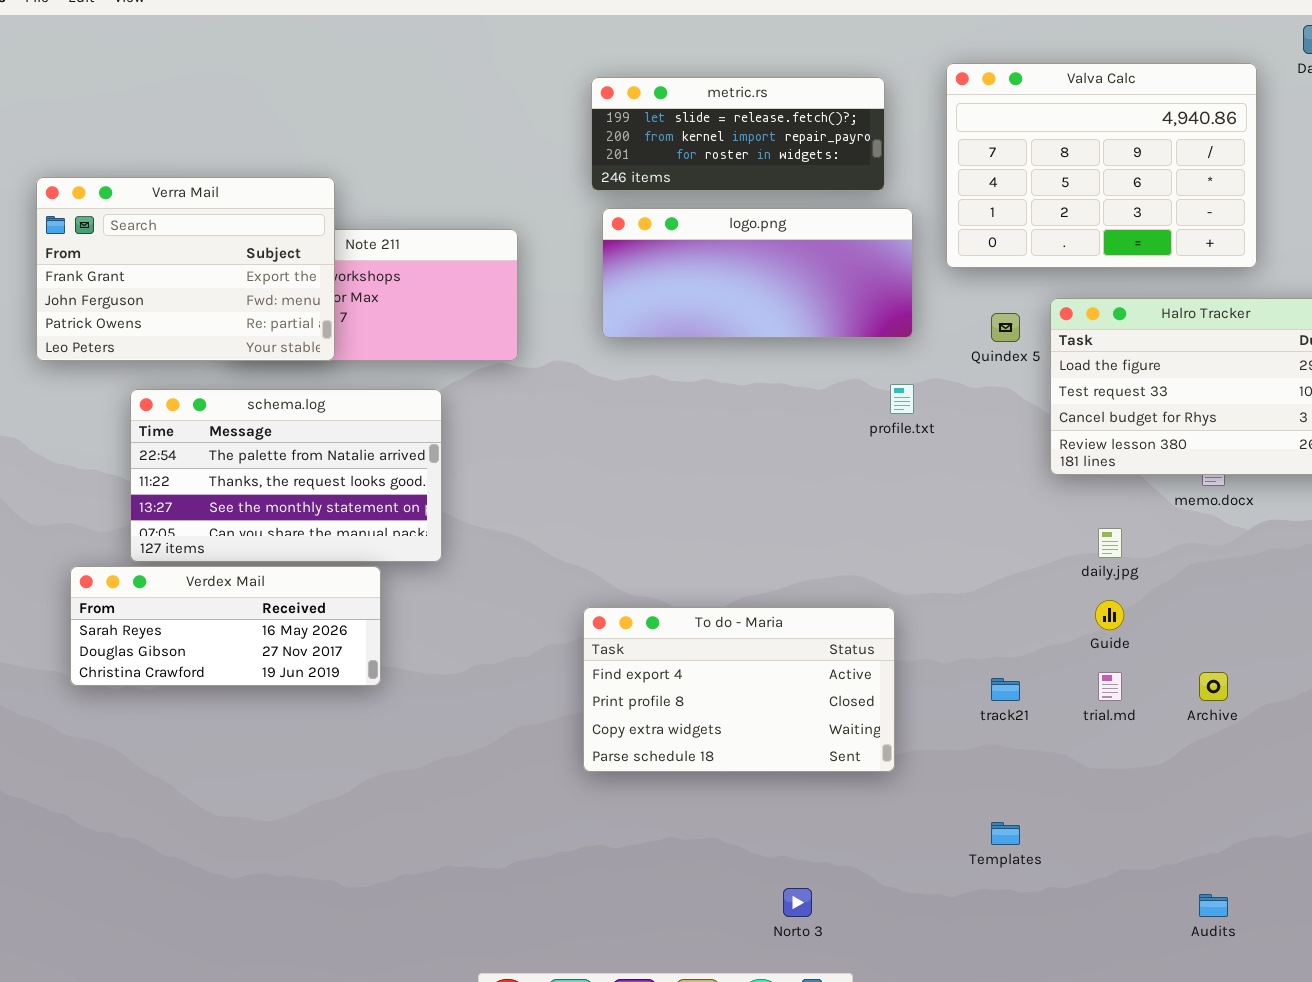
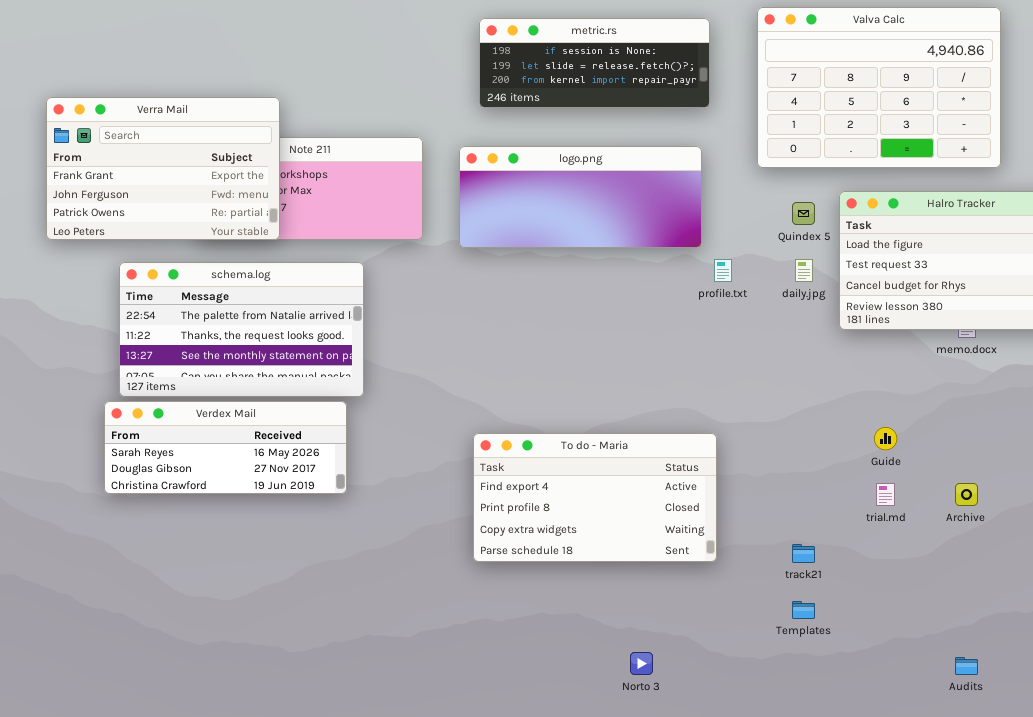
metric.rs: [591,77,885,191] -> [479,18,710,108], scrolled up 1 row
logo.png: [602,208,913,338] -> [459,146,702,248], moved
daily.jpg: [1098,528,1122,558] -> [795,259,813,282], moved
Verdex Mail: [70,566,381,686] -> [104,401,347,494], moved
track21: [991,678,1020,701] -> [792,544,815,563], moved

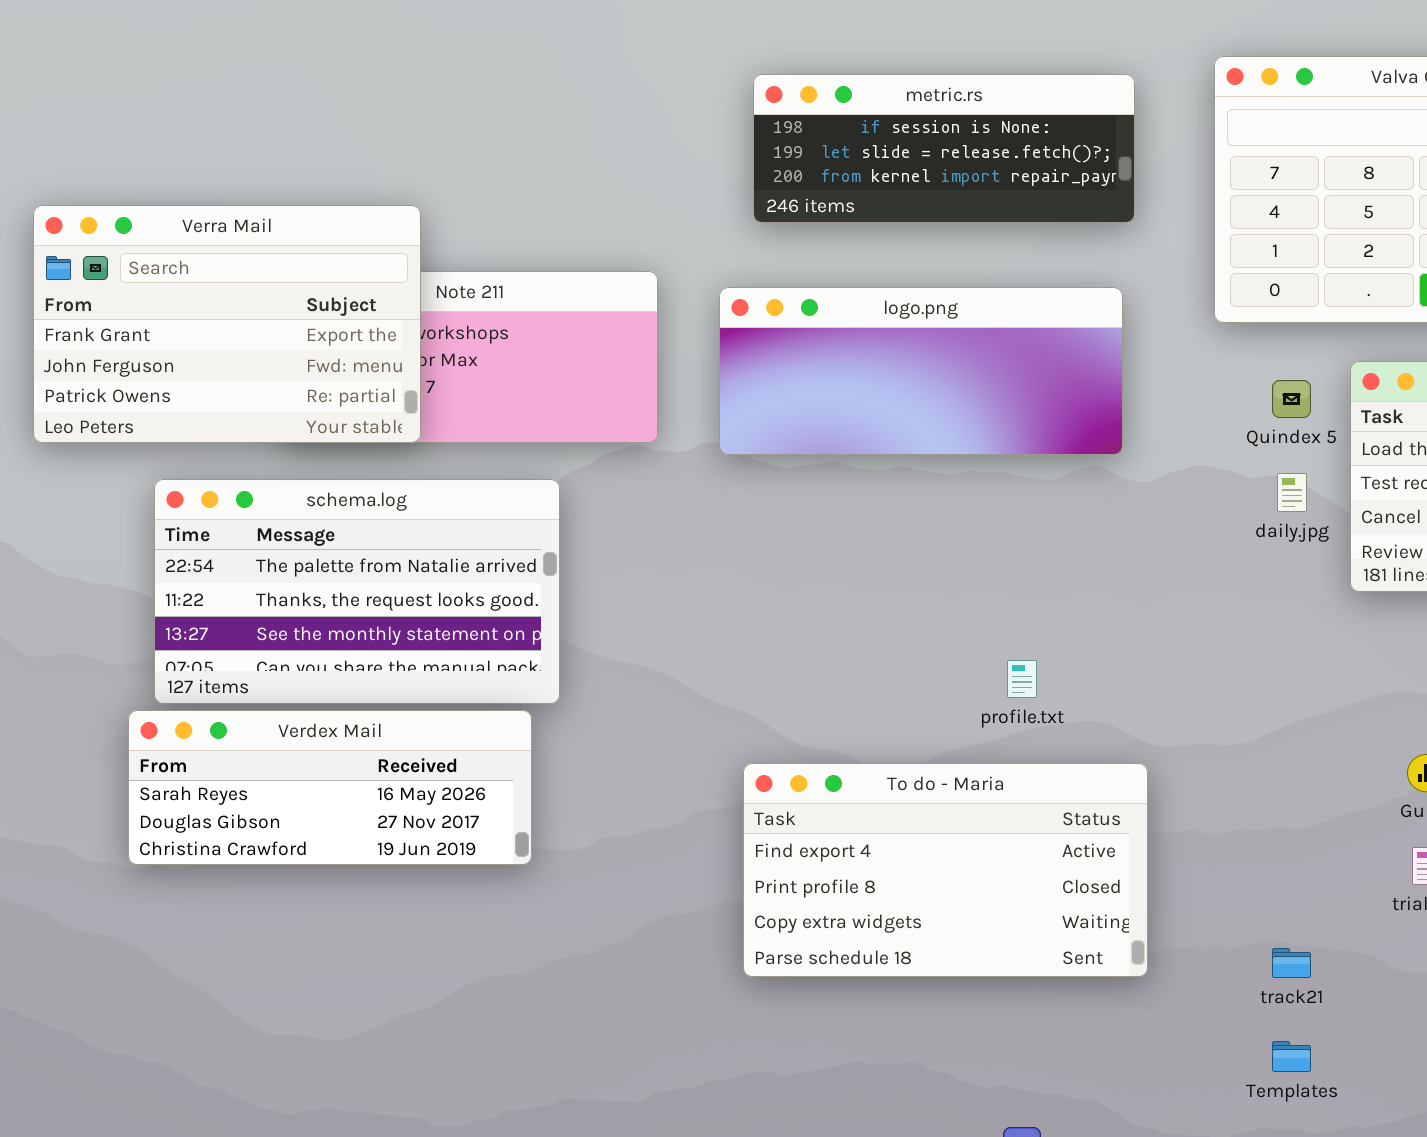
profile.txt: [714,259,732,282] -> [1007,660,1037,698], moved

